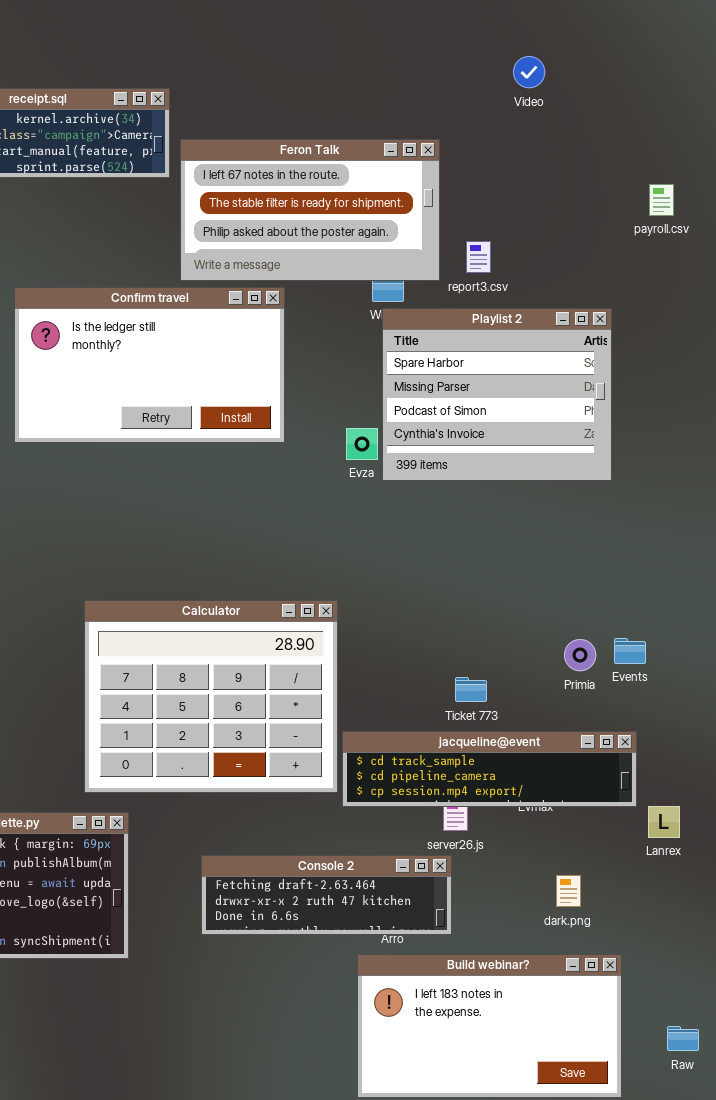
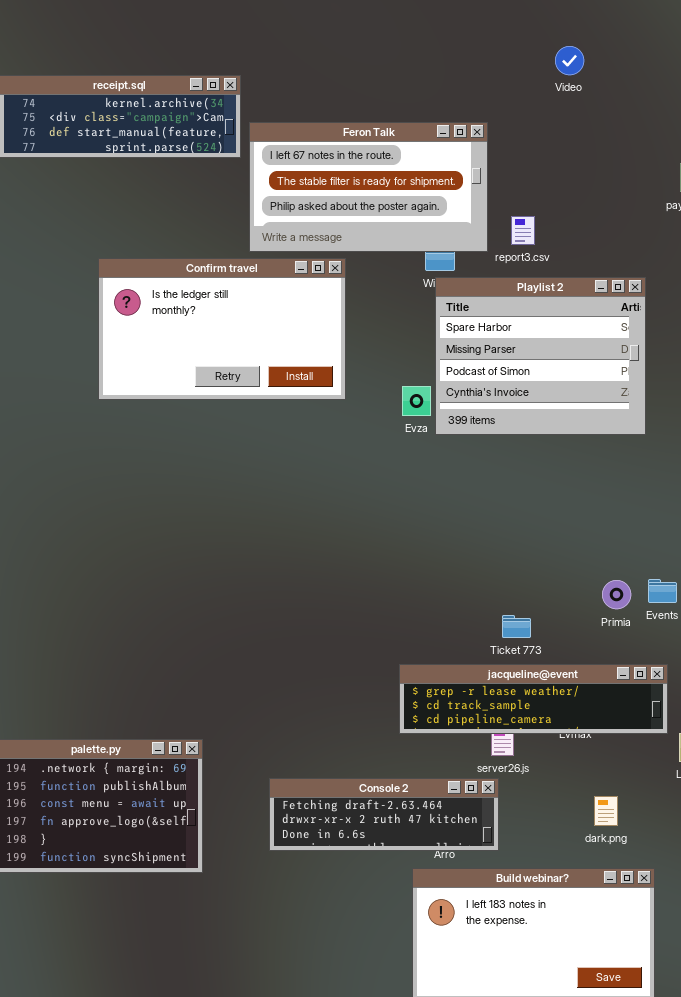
Calculator: [84,600,338,793] -> none, closed
jacqueline@event: [342,731,637,807] -> [399,664,668,734], scrolled up 1 row

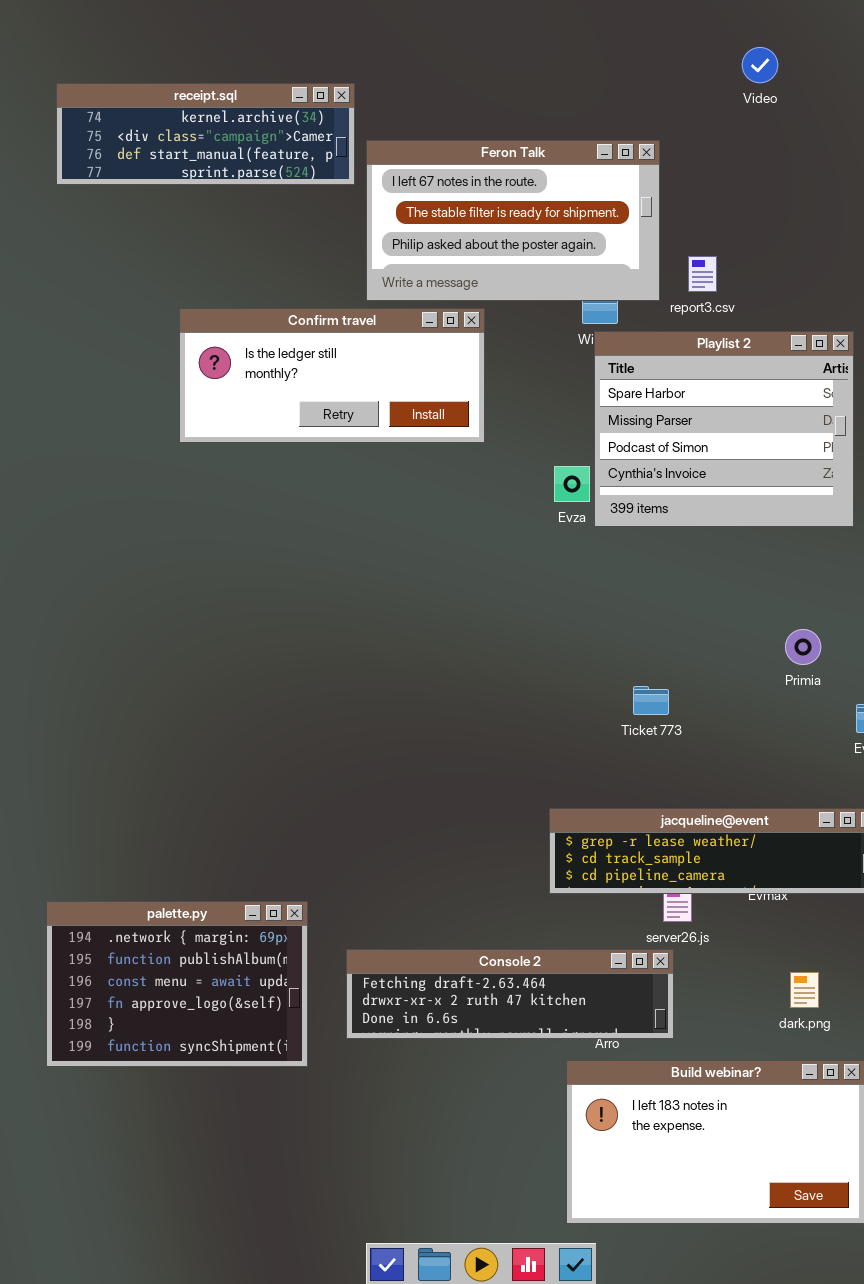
Confirm travel: [98,258,346,400] -> [179,308,485,443], resized
Primia: [602,580,631,609] -> [785,629,821,665], moved
Ticket 773: [502,615,531,638] -> [633,686,669,715], moved
Console 2: [269,778,499,851] -> [346,949,674,1039], resized

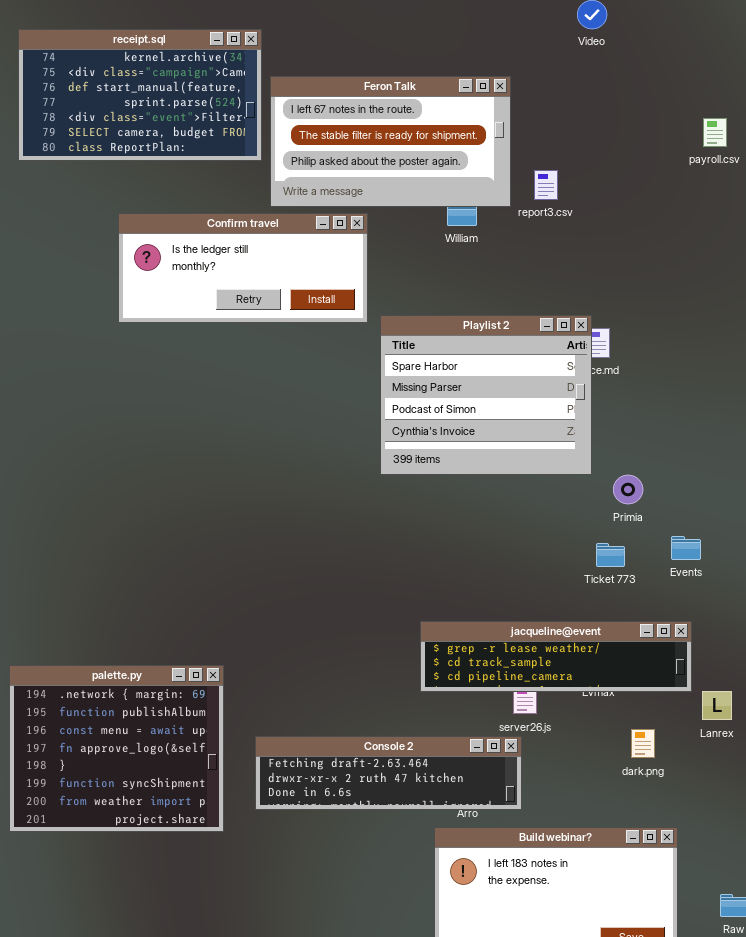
receipt.sql: [56,83,355,185] -> [18,29,262,161], resized
Playlist 2: [594,331,854,527] -> [380,315,592,475], moved
Ticket 773: [633,686,669,715] -> [596,543,625,567], moved
palette.py: [46,901,308,1067] -> [9,665,224,832], resized
dark.png: [790,972,819,1008] -> [631,729,655,758], moved

